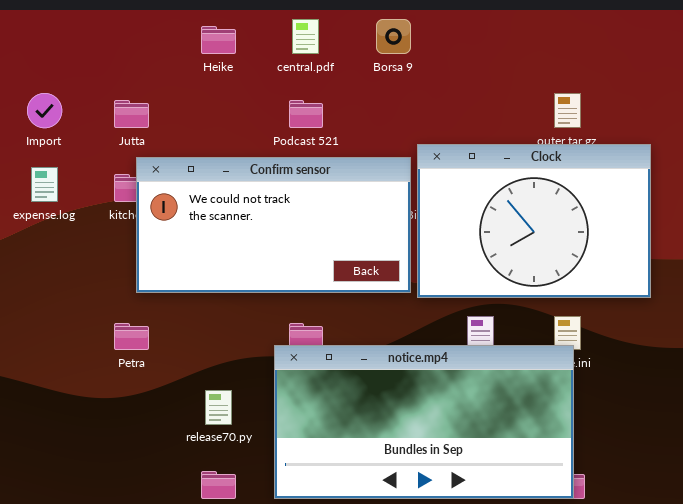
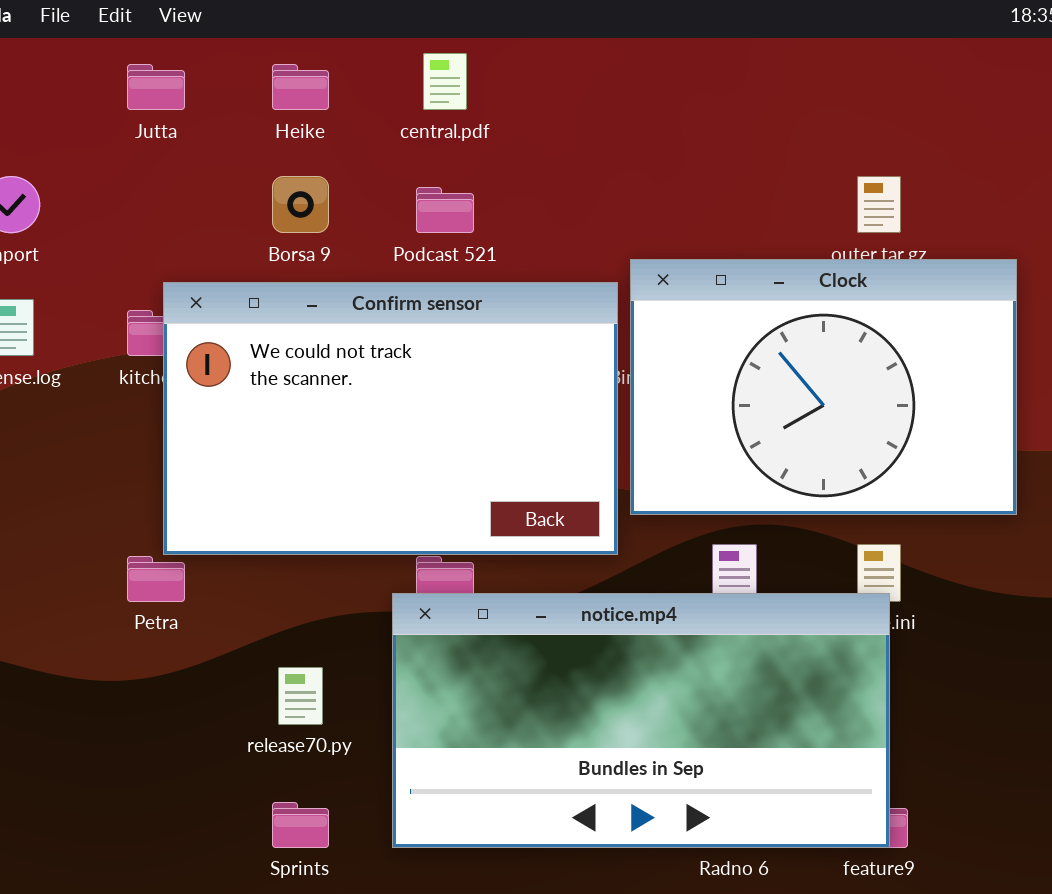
Borsa 9: [376,19,411,54] -> [272,176,329,233], moved
Jutta: [114,100,149,128] -> [127,64,185,110], moved
Confirm sensor: [136,157,411,293] -> [163,282,618,555], resized

